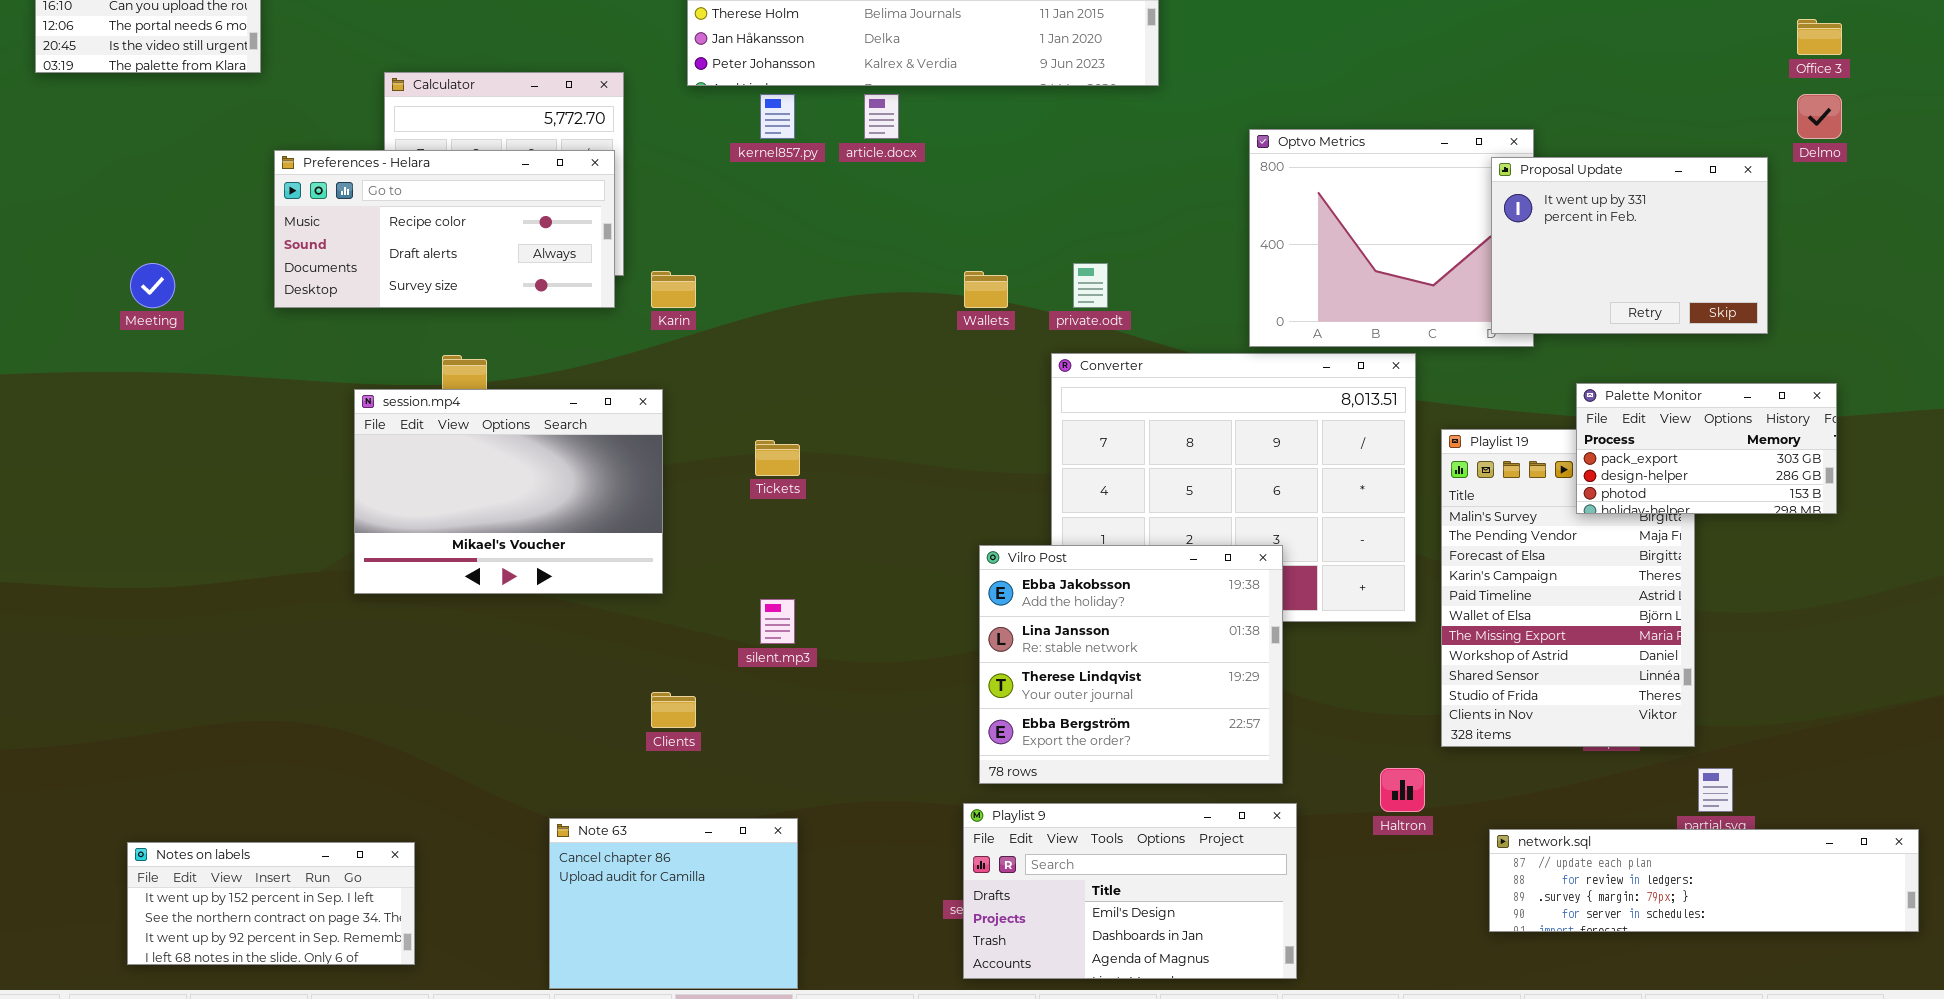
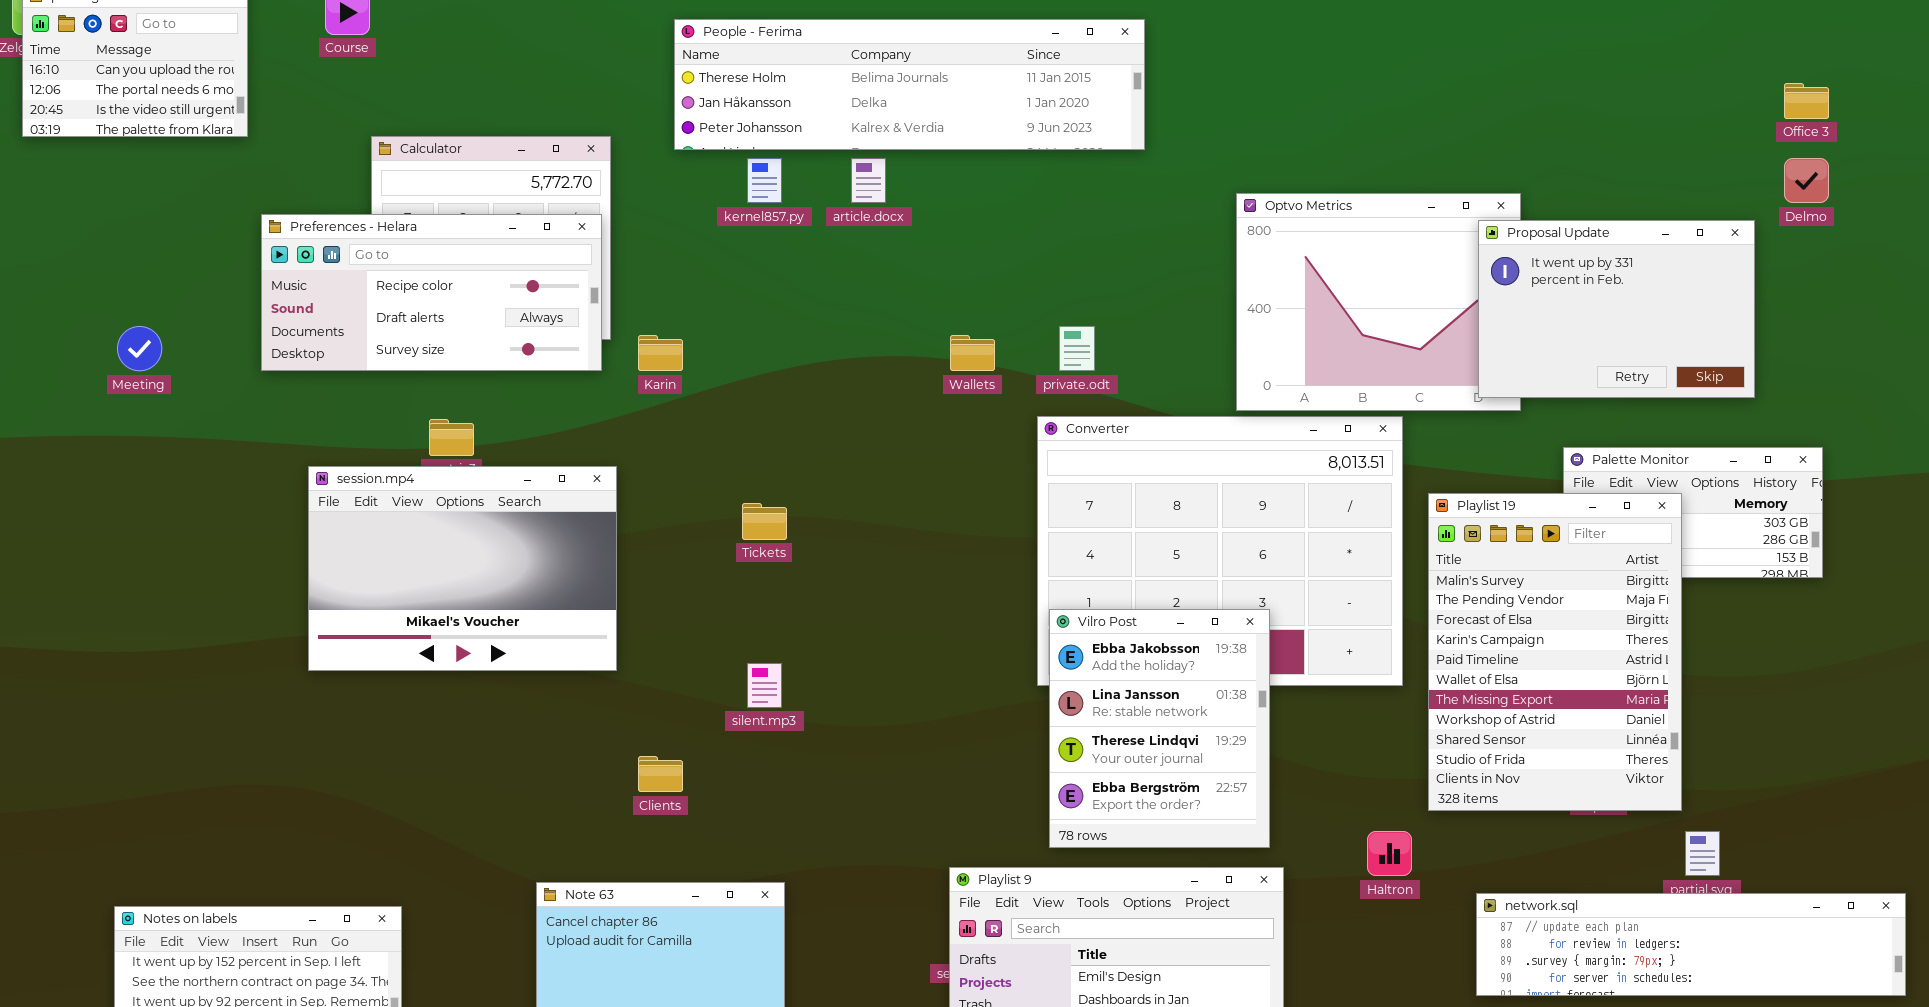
session.mp4: [354,389,663,594] -> [308,466,617,671], moved
Playlist 19: [1441,429,1695,747] -> [1428,493,1682,811], raised
Vilro Post: [979,545,1283,784] -> [1049,609,1270,848], resized

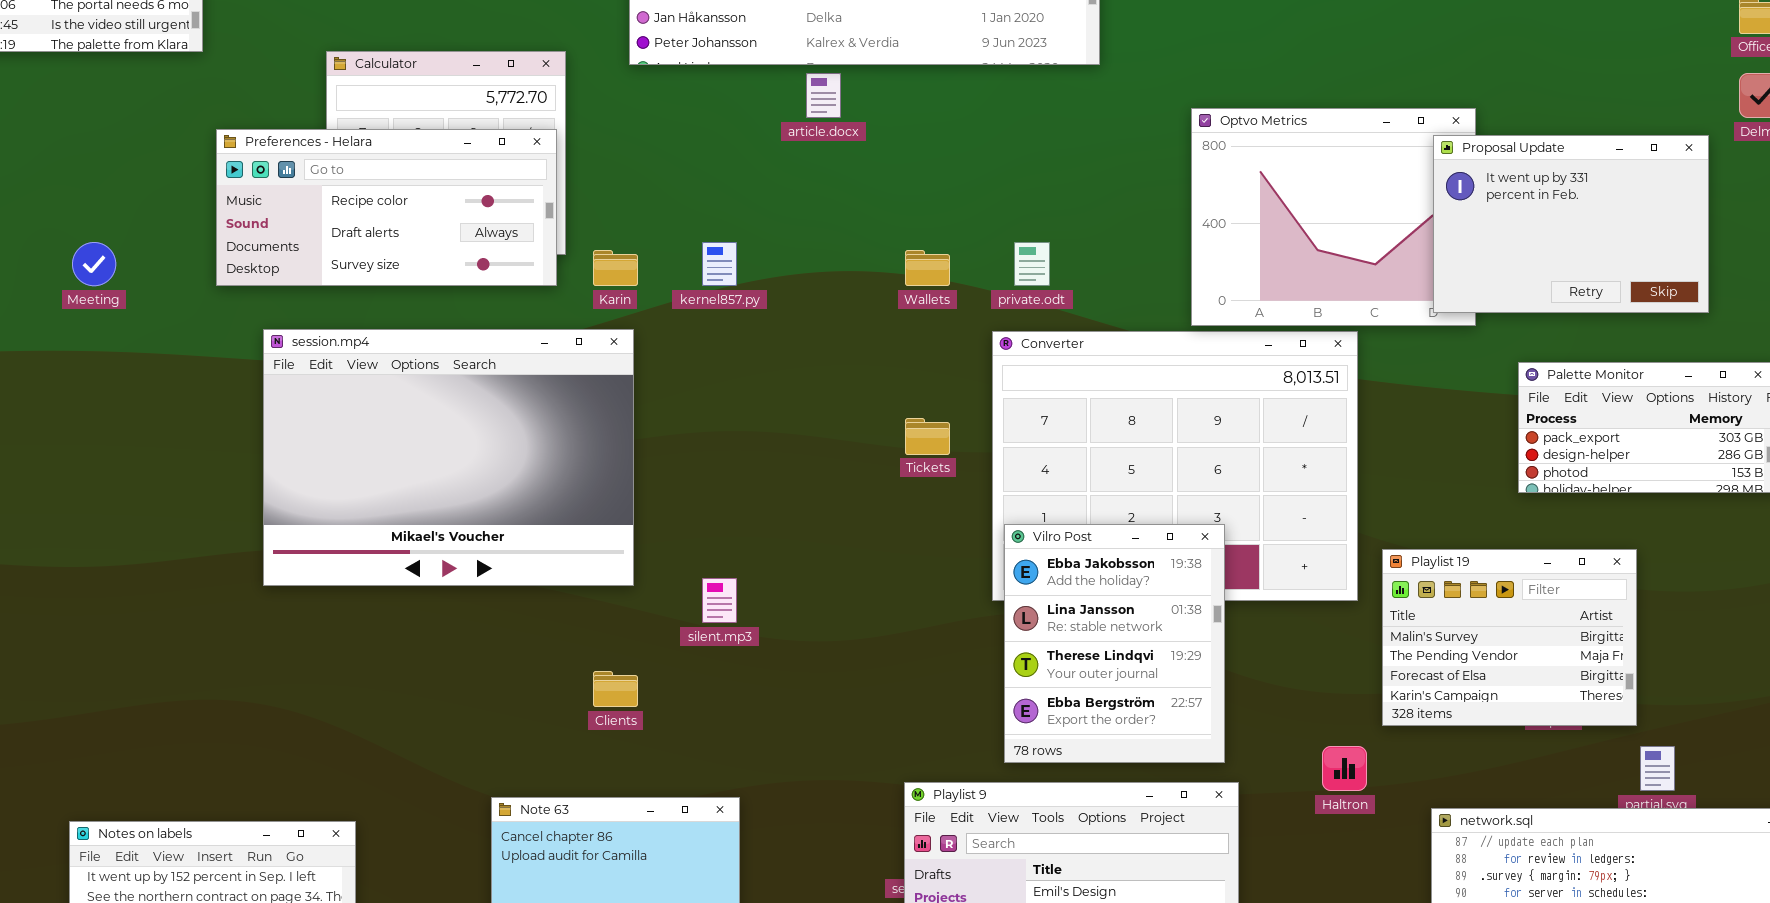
kernel857.py: [747,158,782,203] -> [702,242,737,286], moved
session.mp4: [308,466,617,671] -> [263,329,634,586], resized
Playlist 19: [1428,493,1682,811] -> [1382,549,1637,726], resized
Tickets: [742,503,787,540] -> [905,418,950,455], moved

